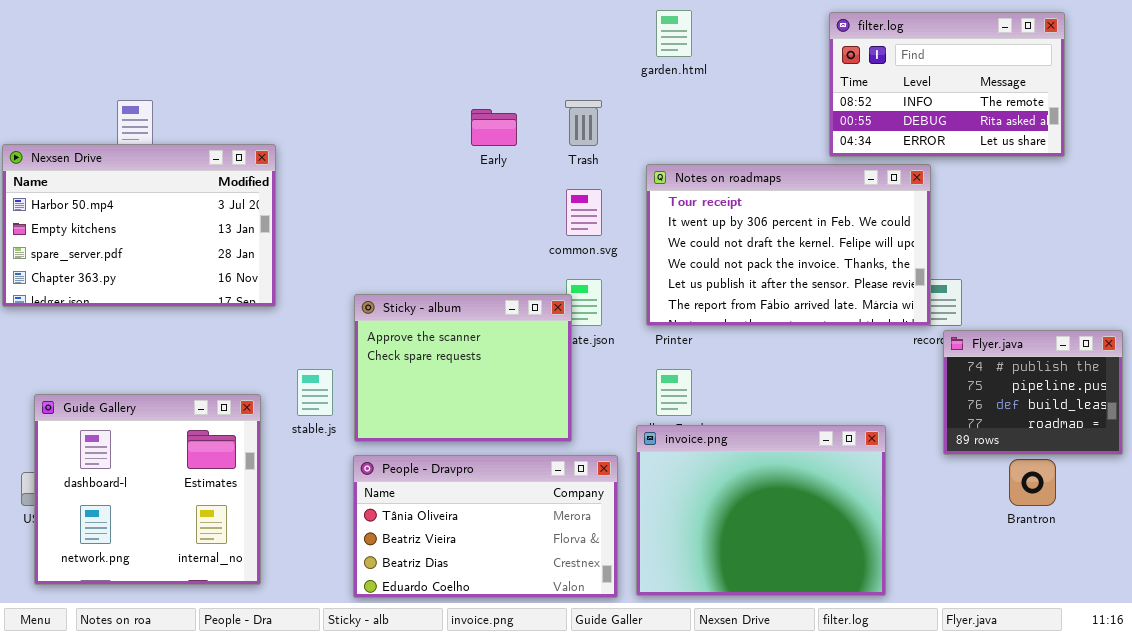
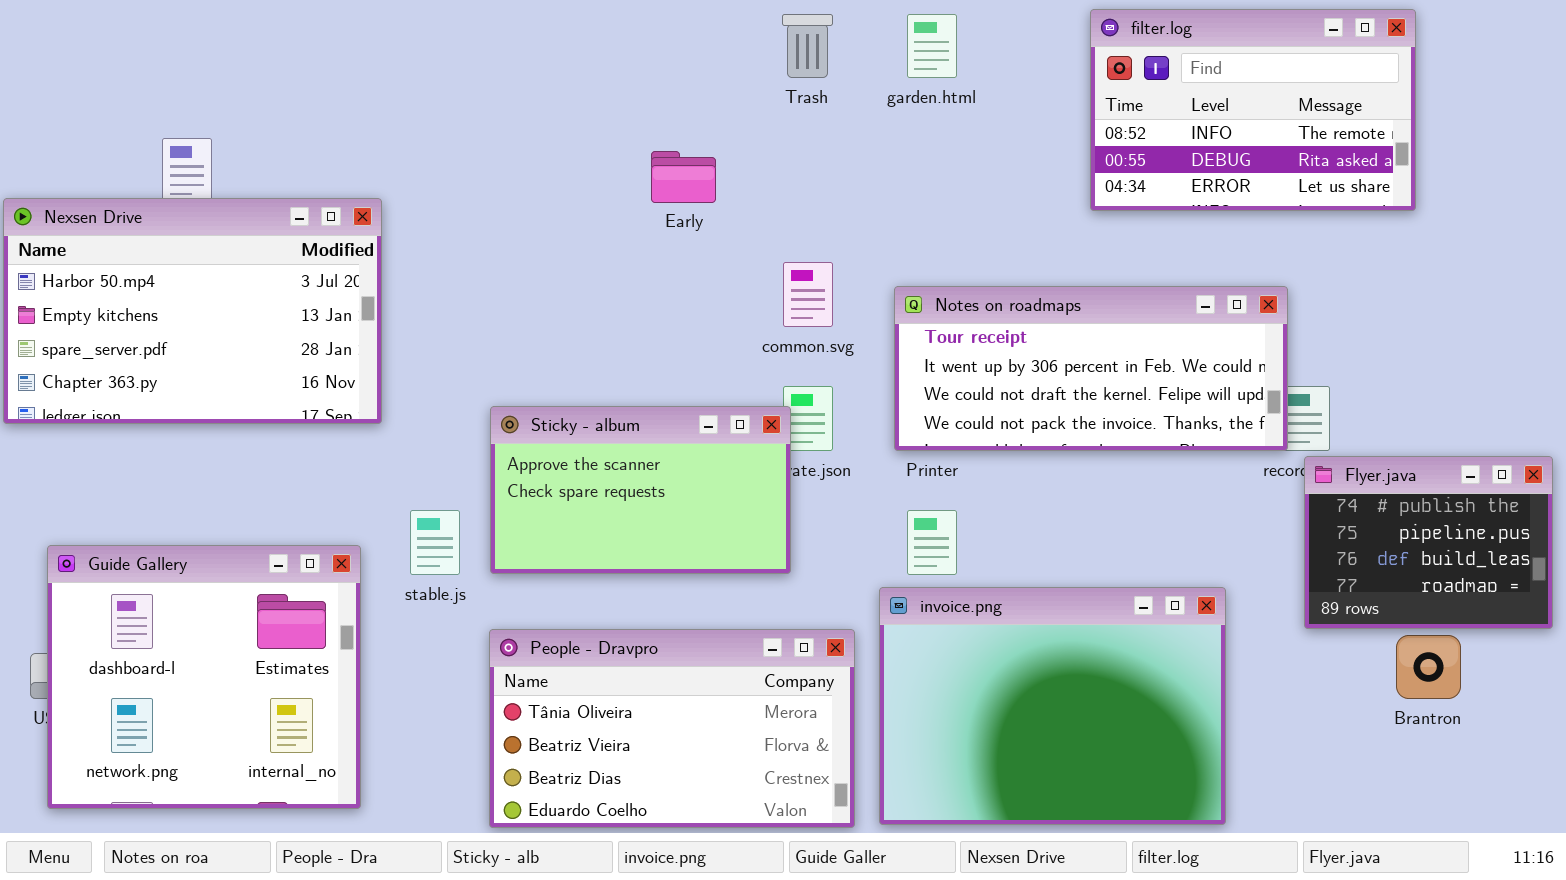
filter.log: [829,12,1065,157] -> [1090,9,1416,211], moved
Trash: [565,100,602,146] -> [782,14,833,78], moved
Notes on roadmaps: [646,164,931,326] -> [894,286,1288,451], resized
Sticky - album: [354,294,572,442] -> [490,406,791,574], resized

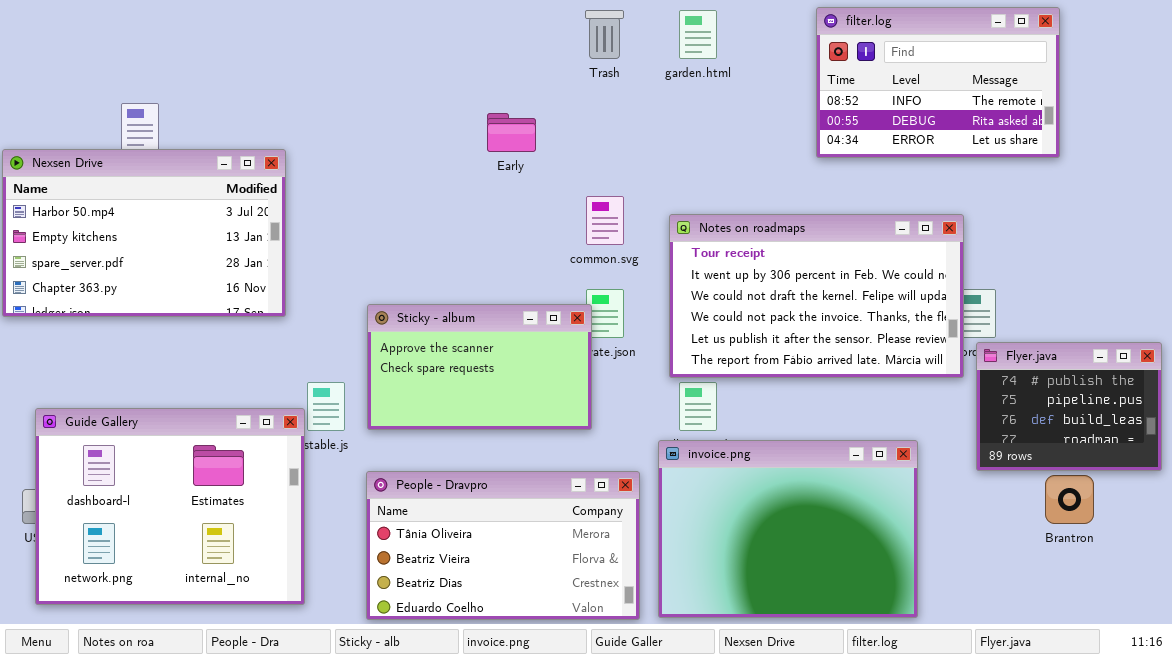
Notes on roadmaps: [894,286,1288,451] -> [669,214,964,378], resized
Guide Gallery: [47,545,361,809] -> [35,408,305,605], resized

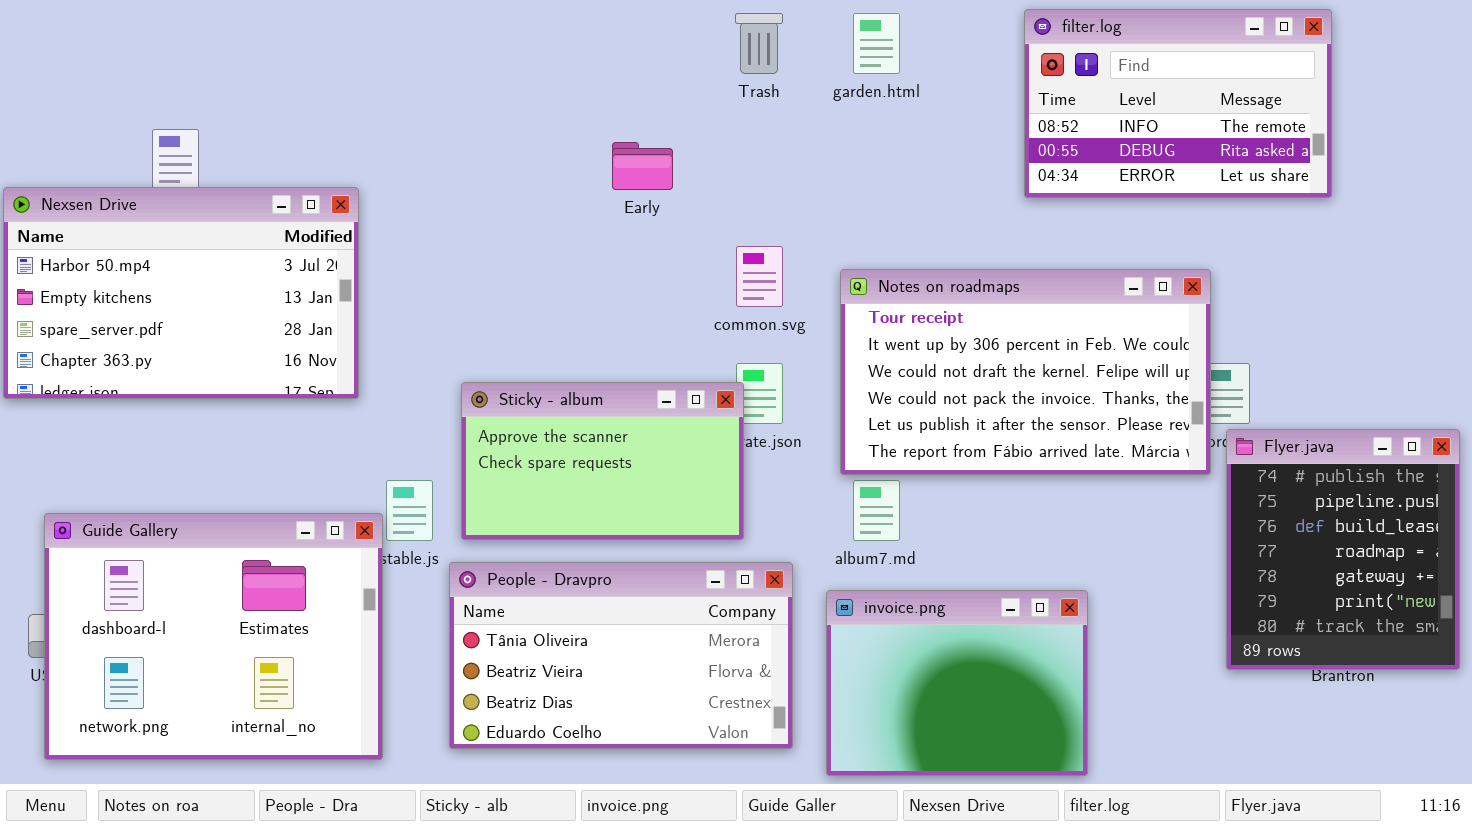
Flyer.java: [976,342,1162,471] -> [1226,429,1460,670], resized
invoice.png: [658,440,918,618] -> [826,590,1088,776], resized
People - Dravpro: [366,471,640,620] -> [449,562,793,749], moved

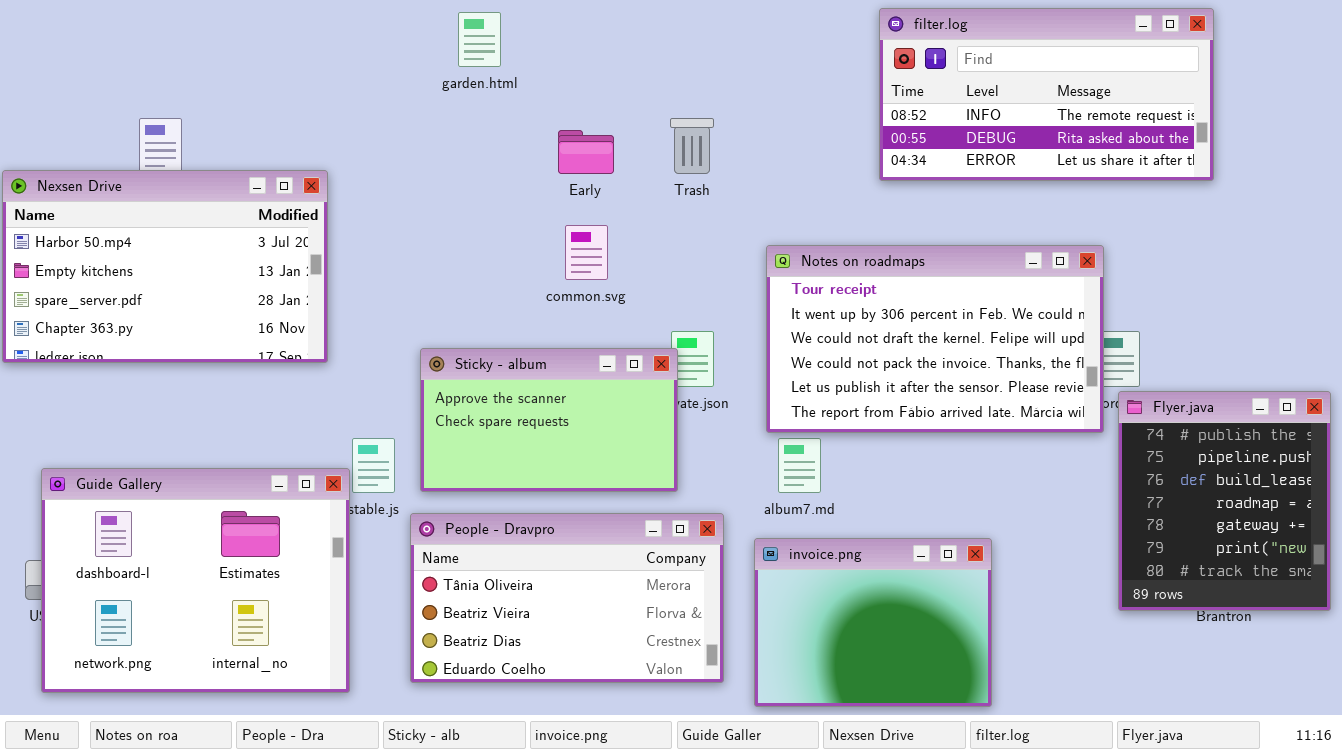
filter.log: [1024,9,1332,198] -> [879,8,1214,181], resized
Trash: [735,13,783,74] -> [670,118,714,174], moved
garden.html: [853,13,900,74] -> [458,12,501,67], moved
common.svg: [736,246,783,307] -> [565,225,608,280], moved

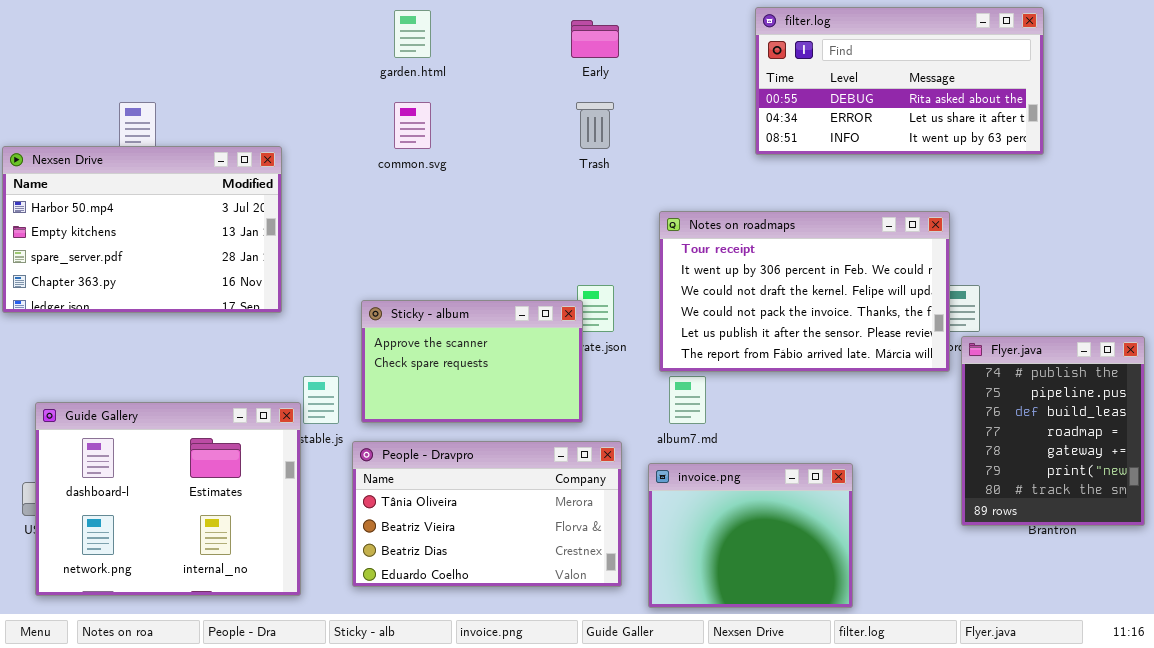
filter.log: [879,8,1214,181] -> [755,7,1044,155], scrolled down 1 row
Early: [558,130,614,174] -> [571,20,619,58], moved
common.svg: [565,225,608,280] -> [394,102,431,149], moved

